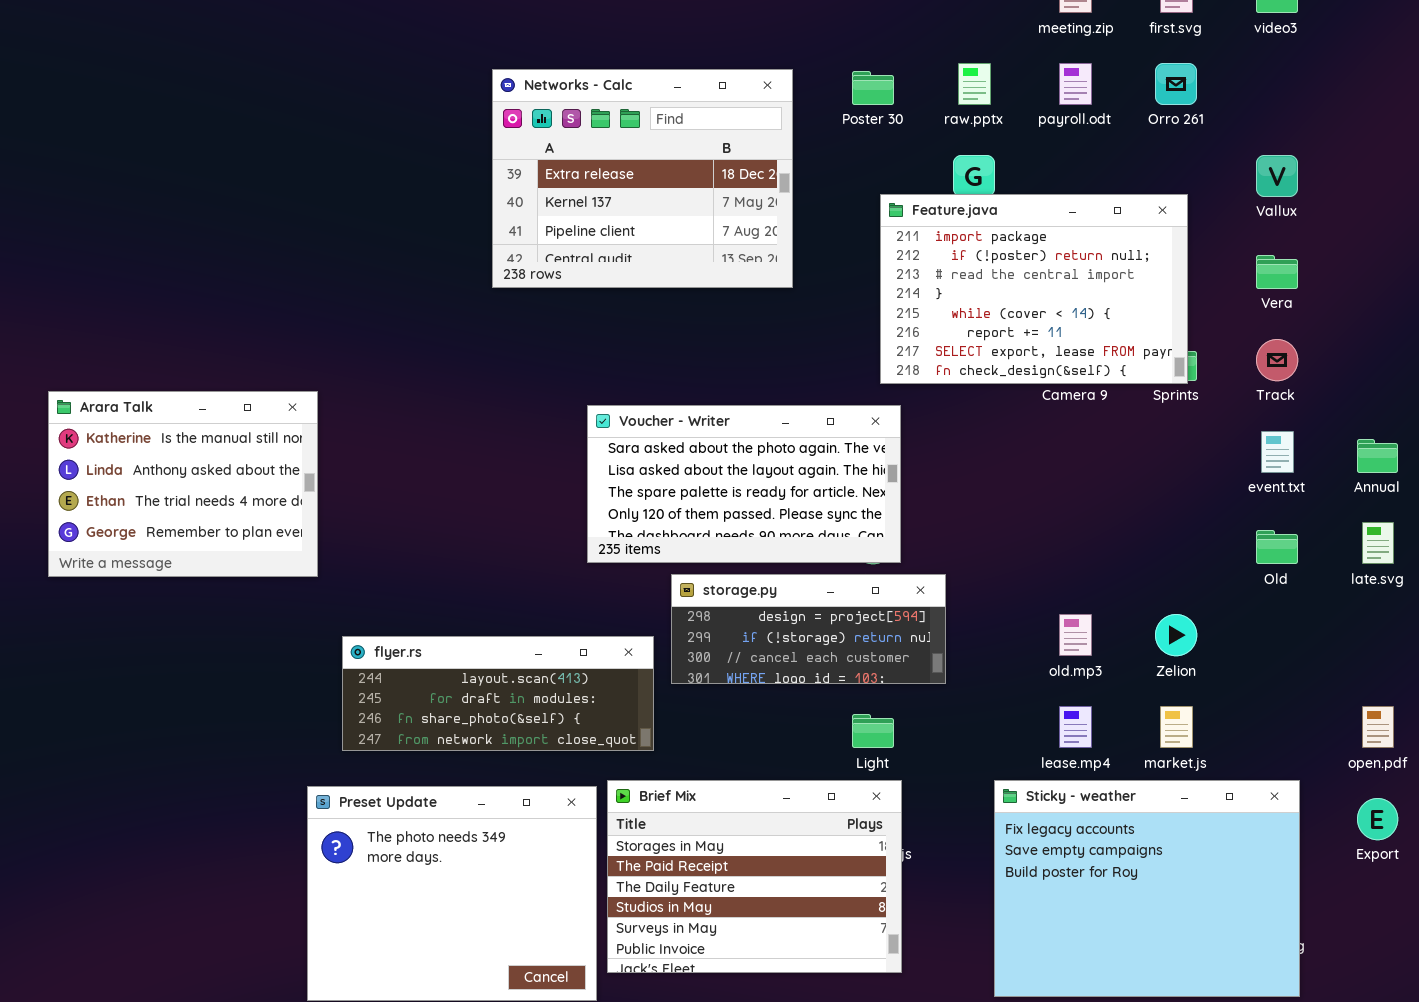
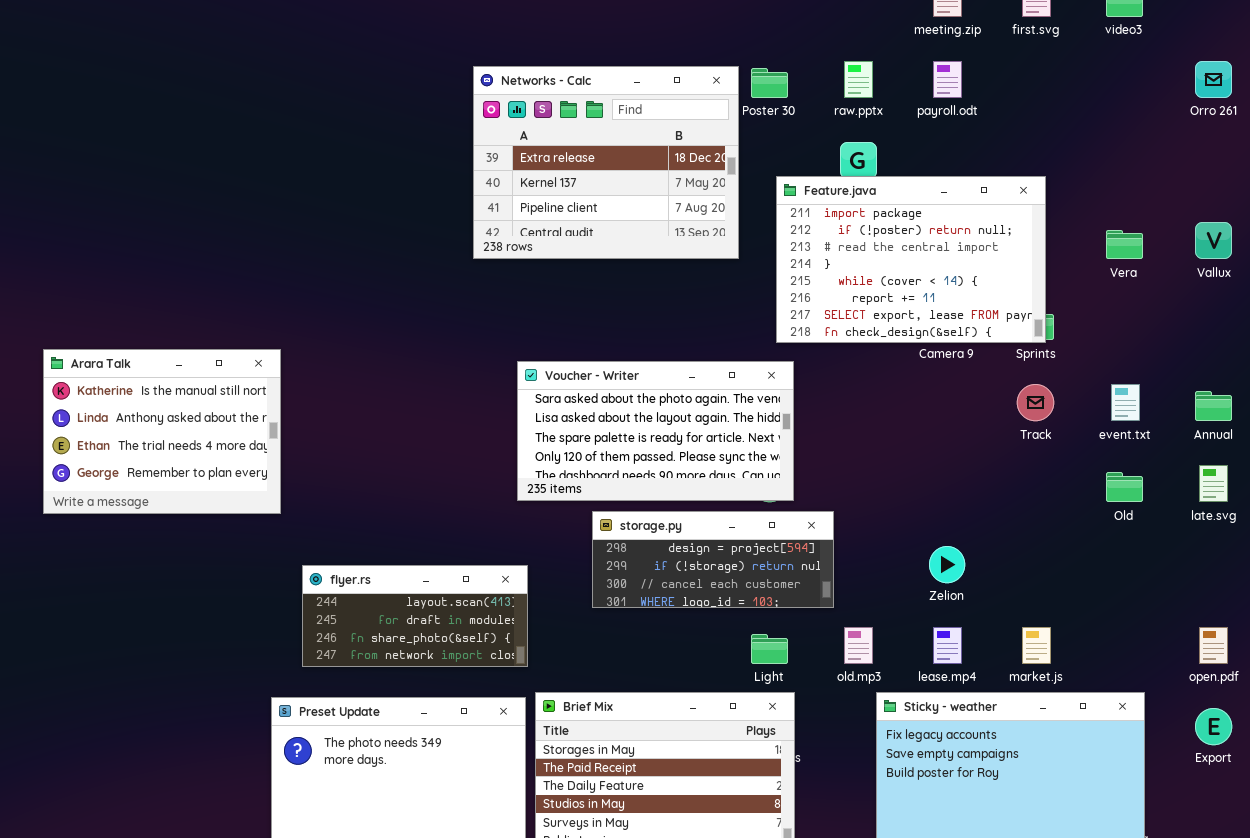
Orro 261: [1155,63,1197,105] -> [1195,61,1232,98], moved
Networks - Calc: [492,69,793,288] -> [473,66,739,259], moved
Vallux: [1256,155,1298,197] -> [1195,222,1232,259], moved
Track: [1256,339,1298,381] -> [1017,384,1054,421], moved
old.mp3: [1059,614,1092,656] -> [844,627,873,664], moved
Zelion: [1155,614,1197,656] -> [929,546,965,583], moved
flyer.rs: [342,636,654,751] -> [302,565,528,667], resized

